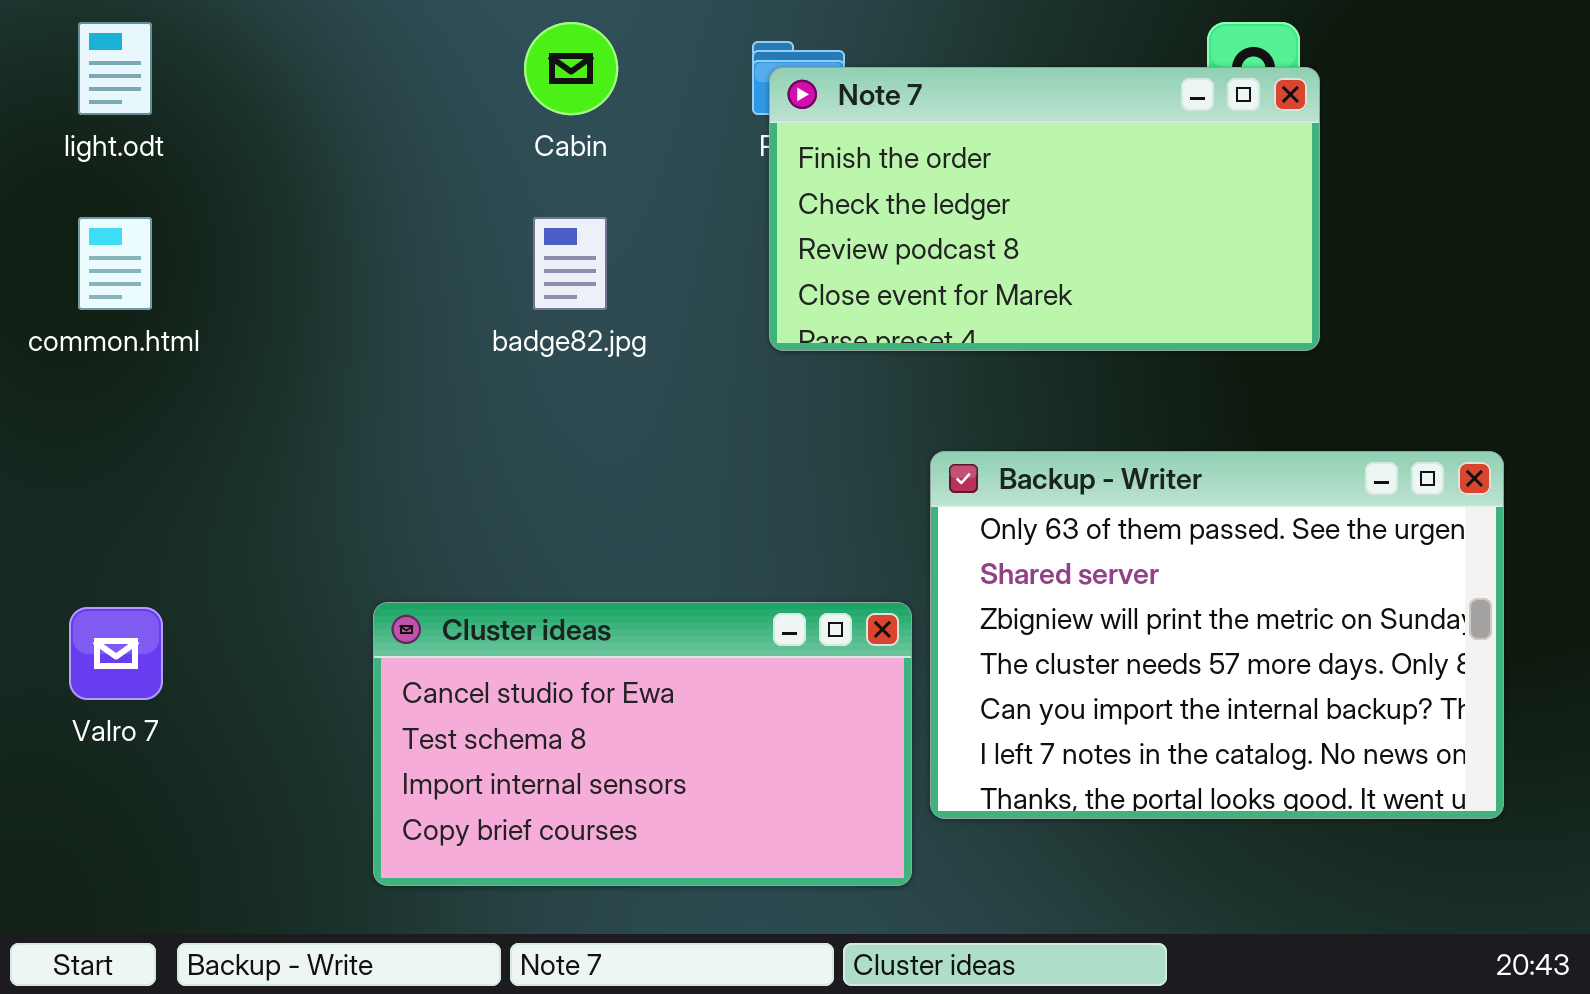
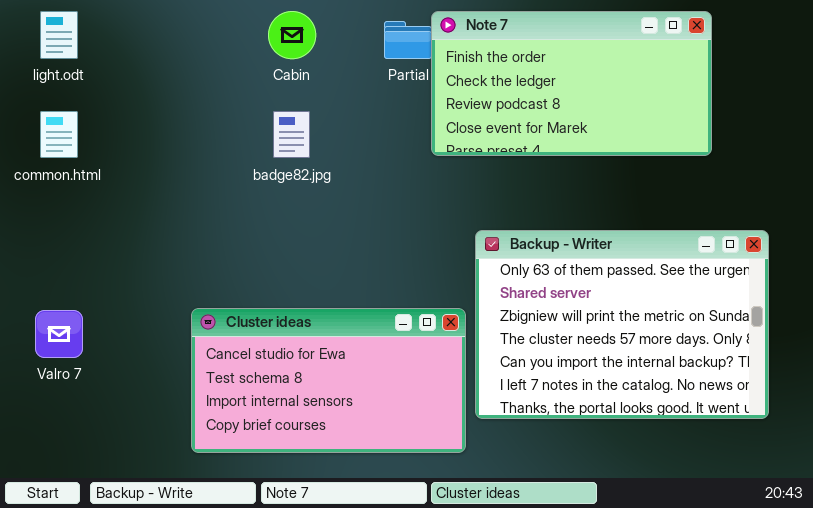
Note 7: [769,67,1320,351] -> [431,11,712,156], moved

